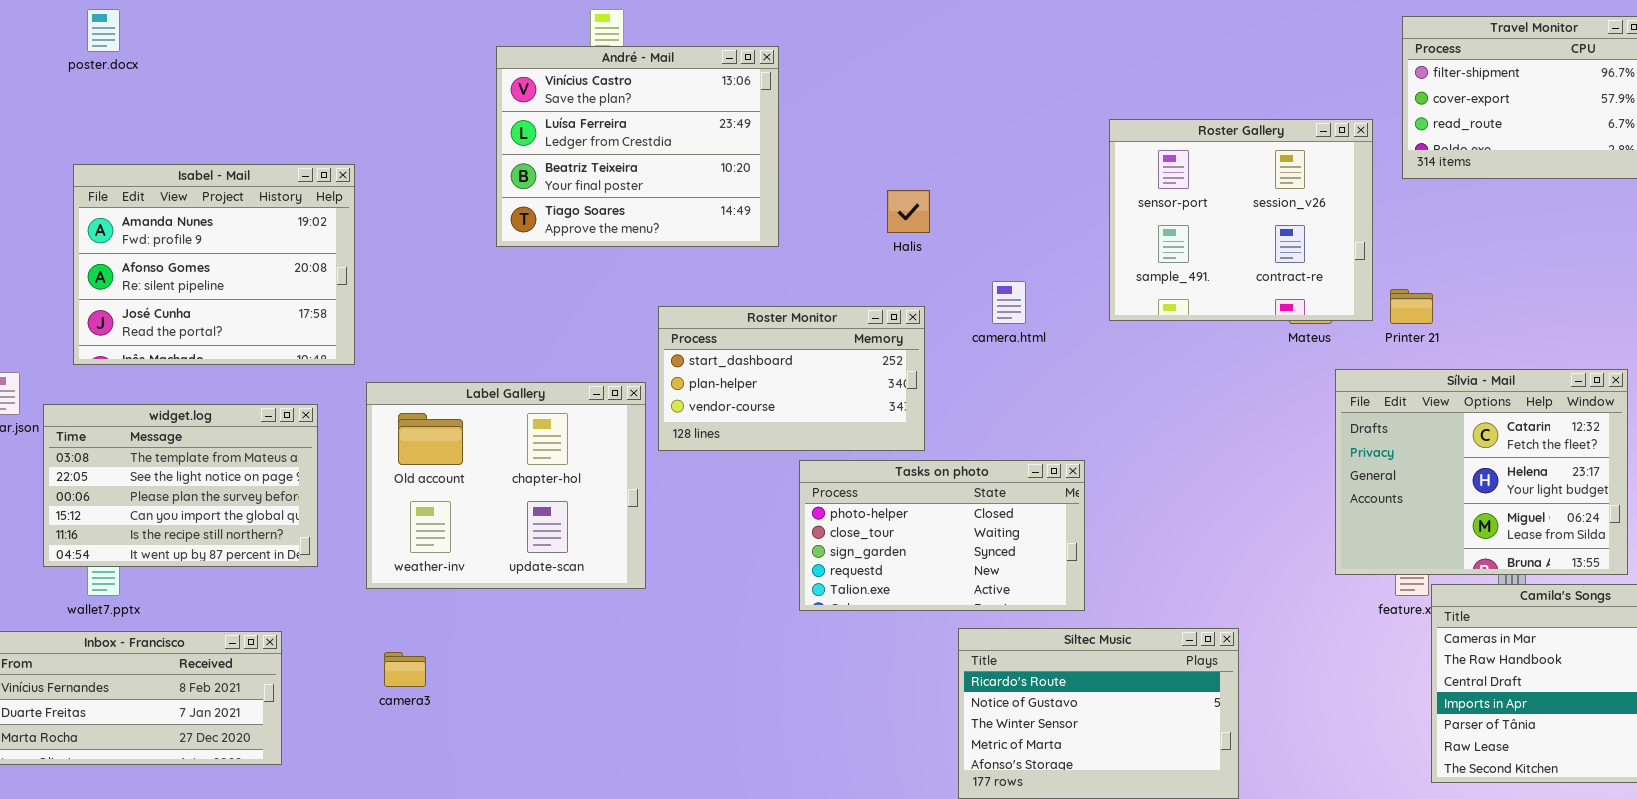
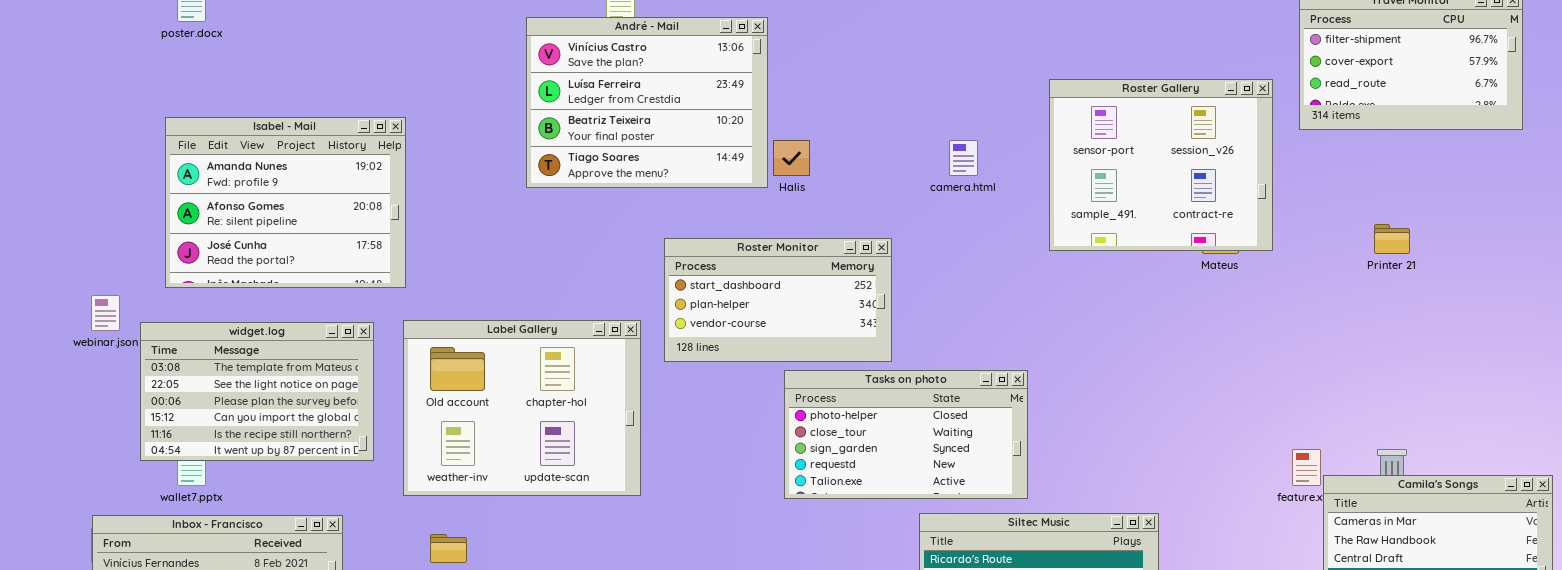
Halis: [887,190,930,233] -> [773,140,810,176], moved
camera.html: [992,281,1026,324] -> [949,140,978,176], moved
Printer 21: [1390,289,1433,324] -> [1374,224,1410,254], moved
Sílvia - Mail: [1335,369,1628,575] -> none, closed
Label Gallery: [366,382,646,589] -> [403,320,641,496], moved

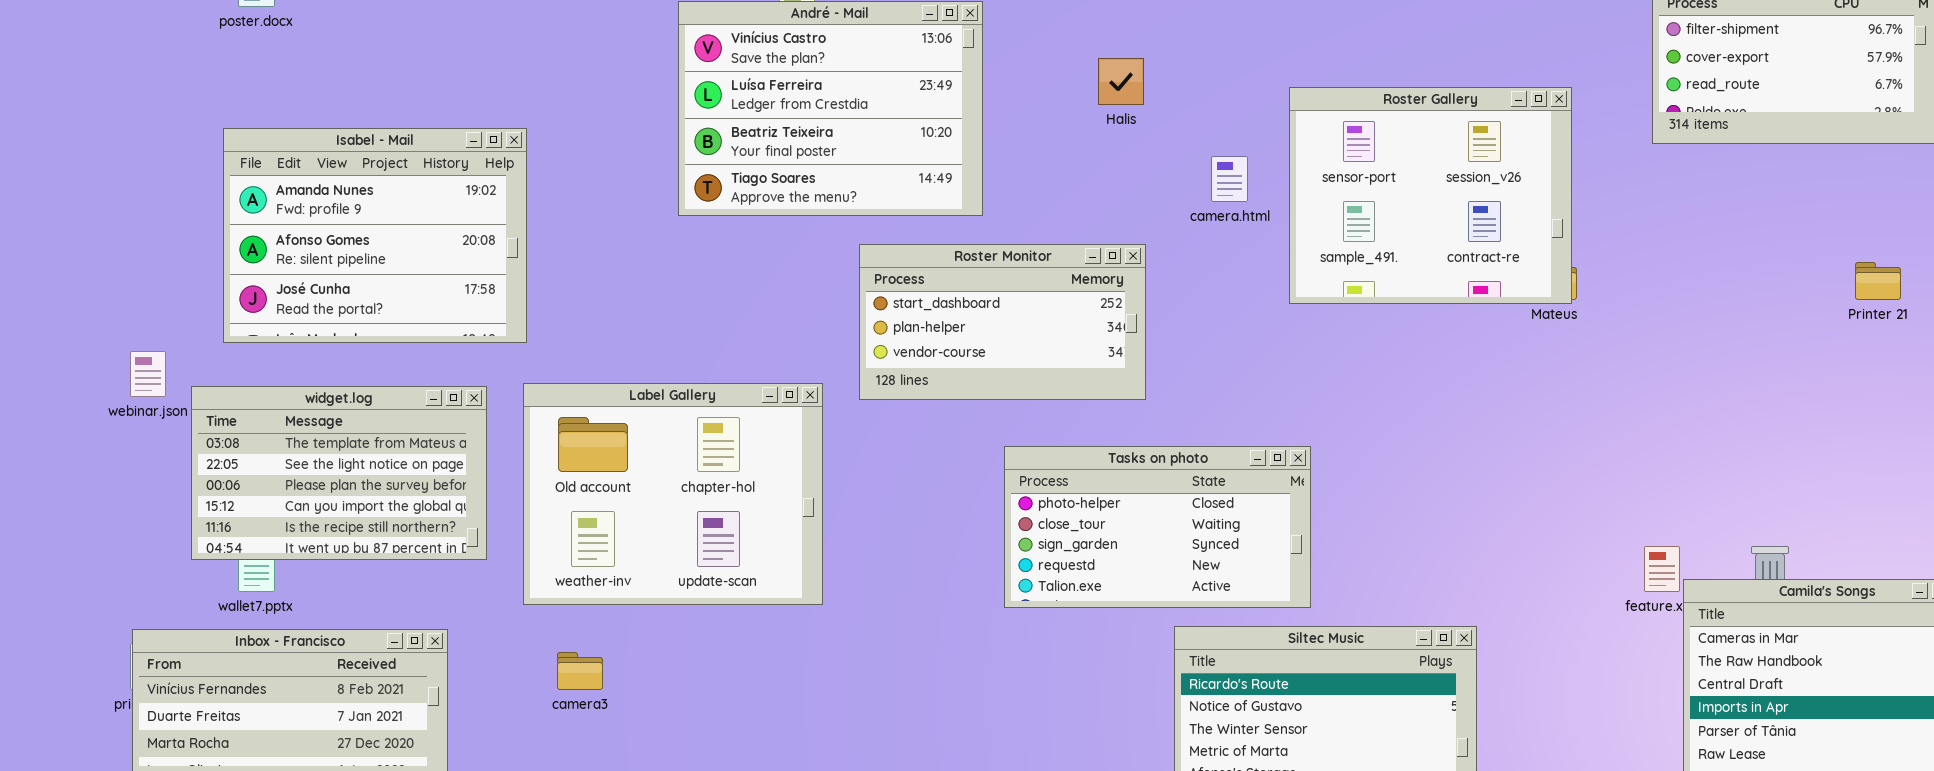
Roster Gallery: [1049,79,1273,251] -> [1289,87,1572,304], moved
Halis: [773,140,810,176] -> [1098,58,1144,105], moved
Printer 21: [1374,224,1410,254] -> [1855,262,1901,300], moved
Roster Monitor: [664,238,892,362] -> [859,244,1146,400], moved

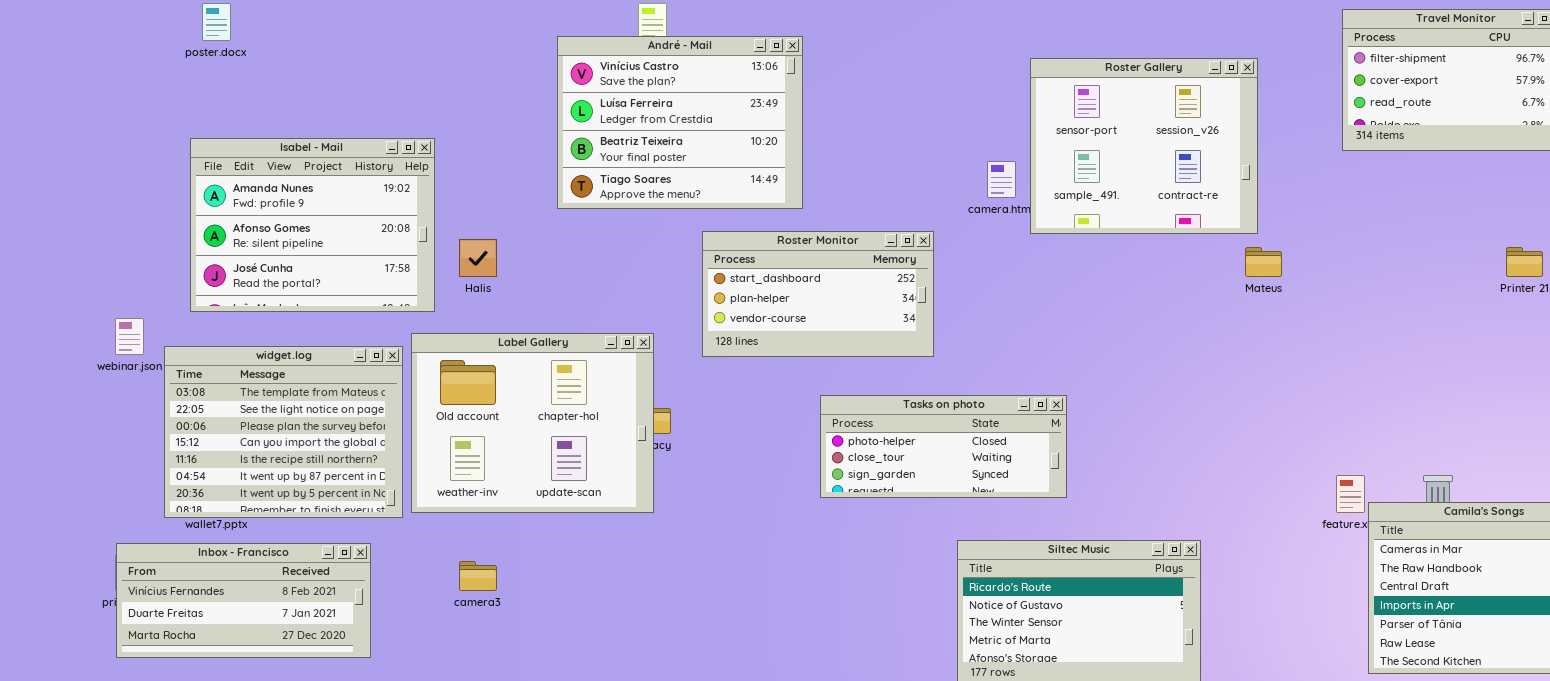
Halis: [1098,58,1144,105] -> [459,239,497,277], moved
Roster Gallery: [1289,87,1572,304] -> [1030,58,1258,234], moved
Label Gallery: [523,383,823,605] -> [411,333,654,513], moved
widget.log: [191,386,487,560] -> [164,346,403,518], resized
Tasks on photo: [1004,446,1311,608] -> [820,395,1067,498], resized

